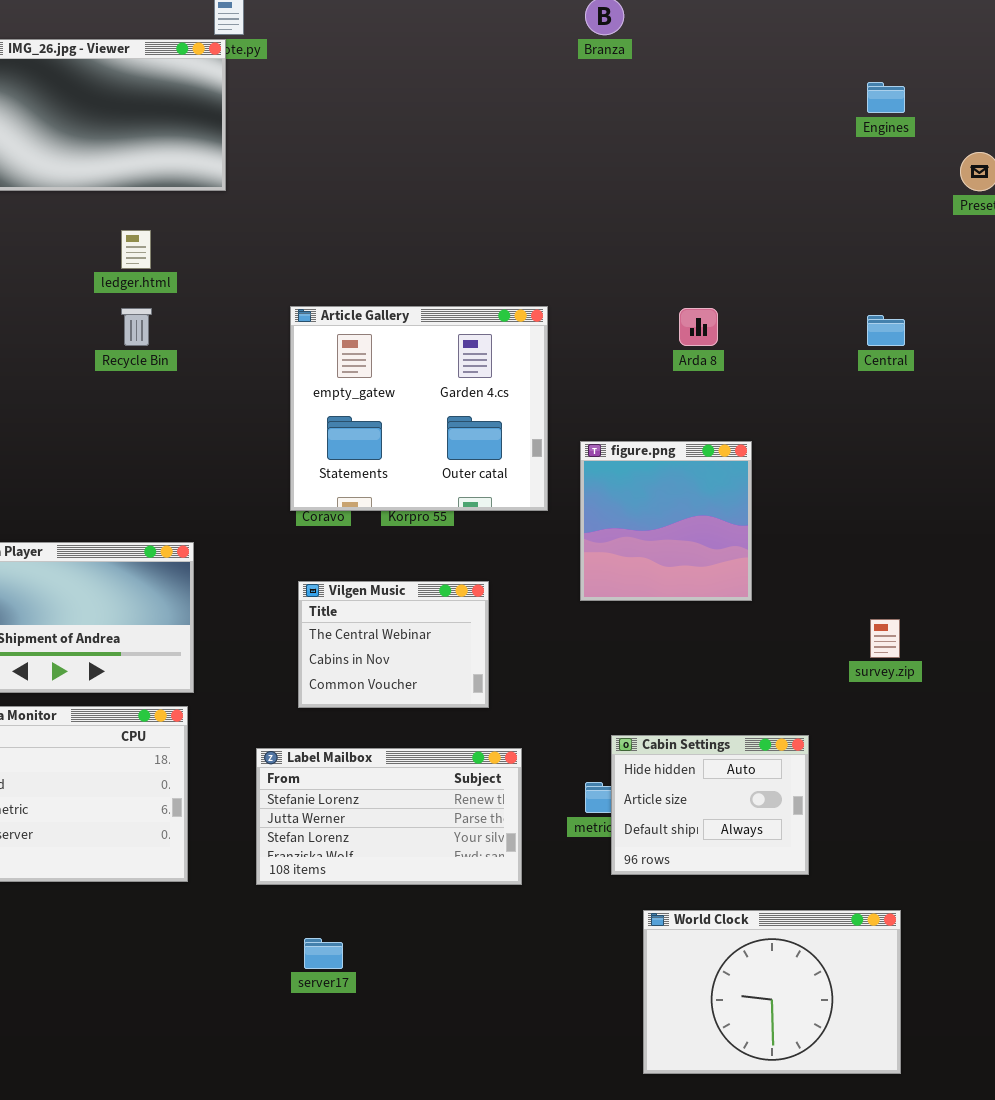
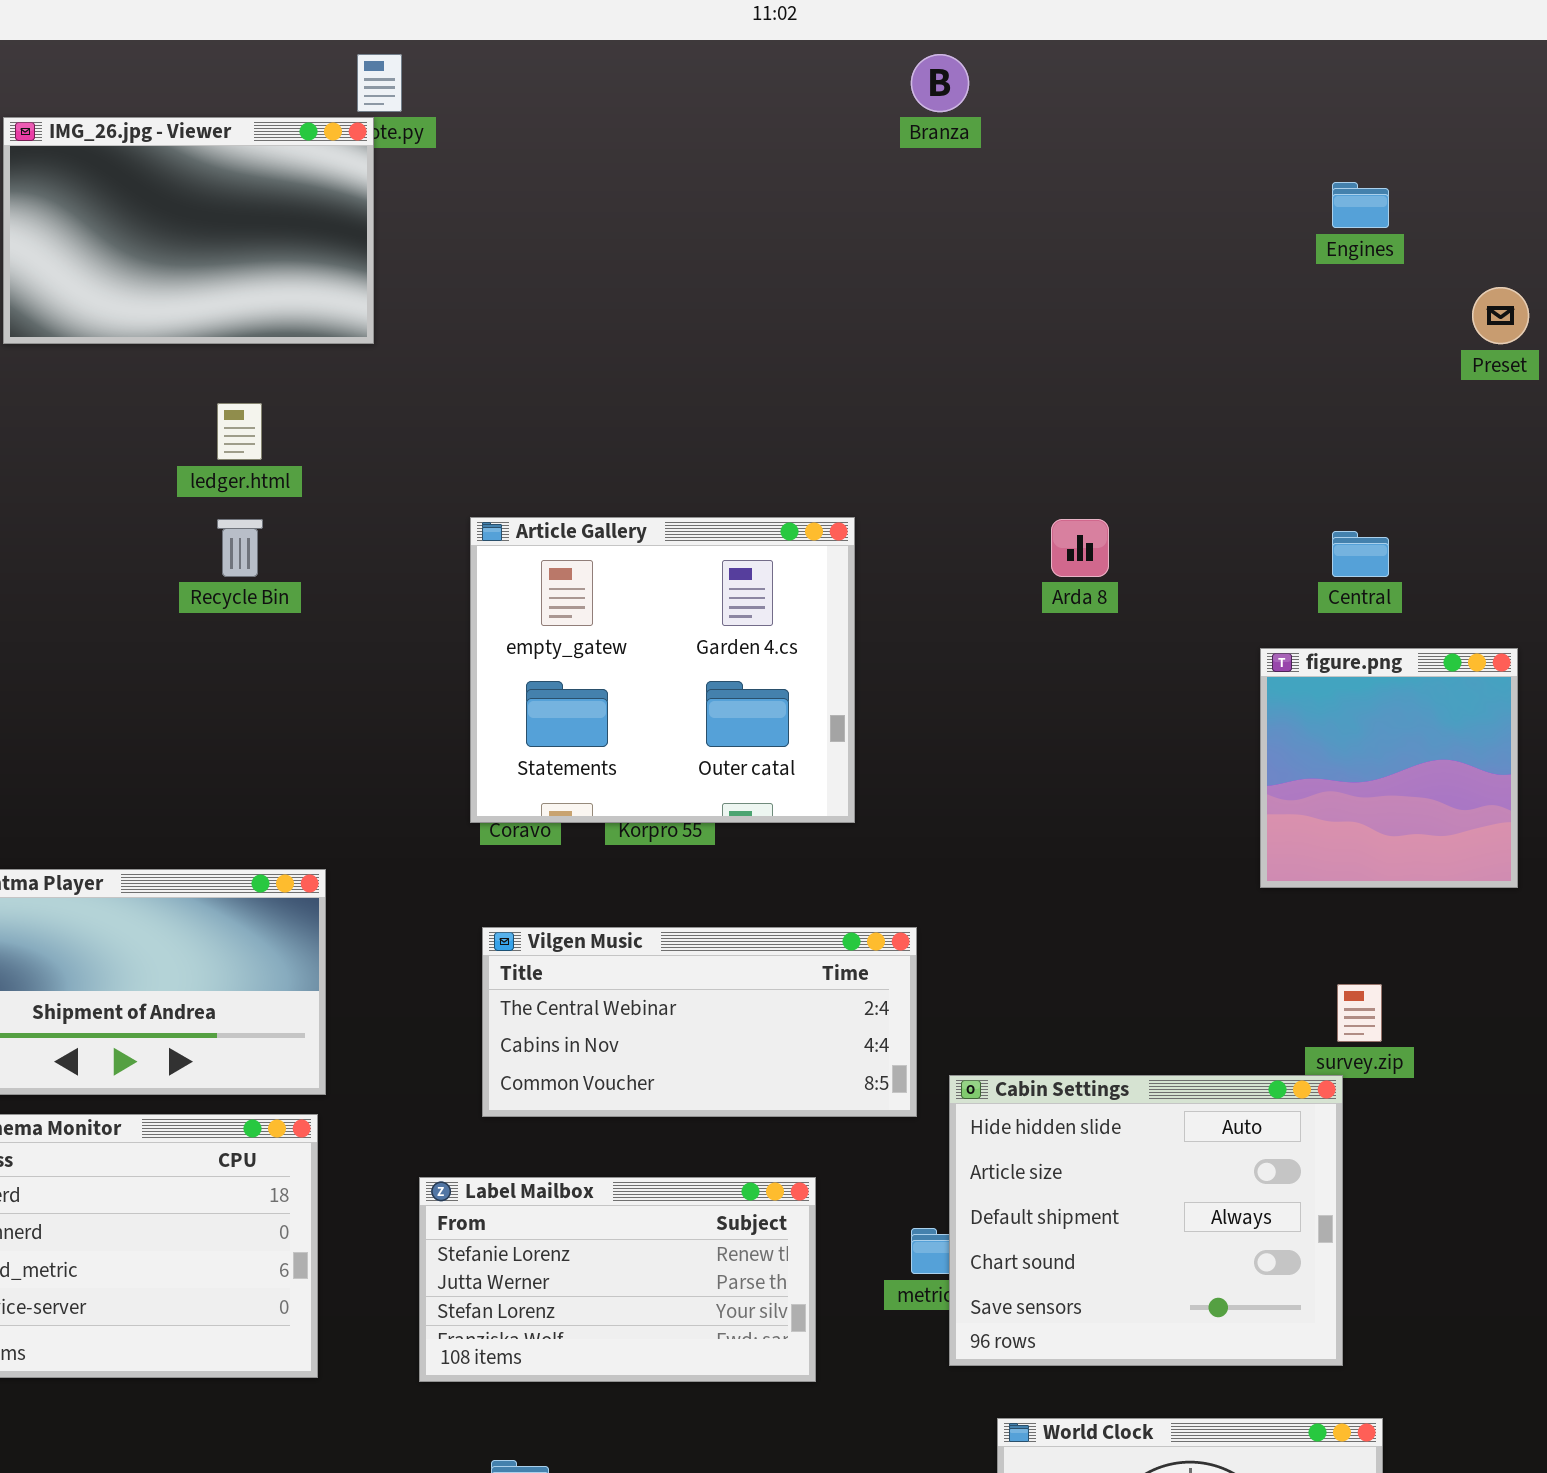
figure.png: [580,441,752,601] -> [1260,648,1518,888], moved
Vilgen Music: [298,581,489,708] -> [482,927,917,1117], resized
Cabin Settings: [611,735,809,875] -> [949,1075,1343,1366], resized

